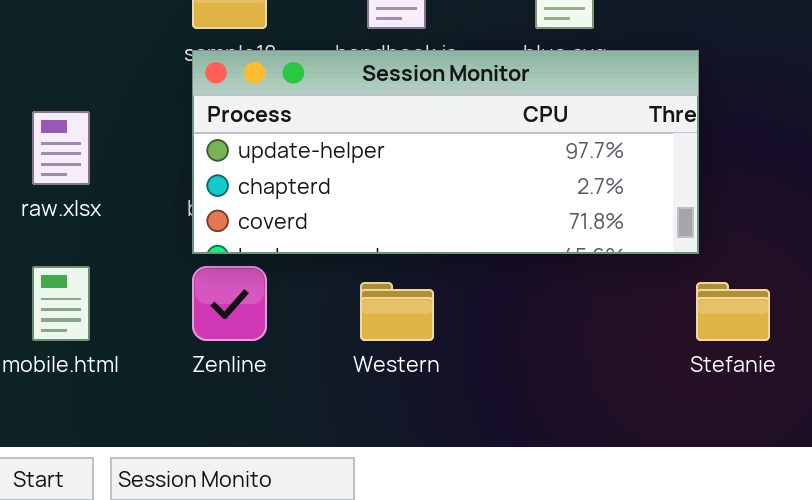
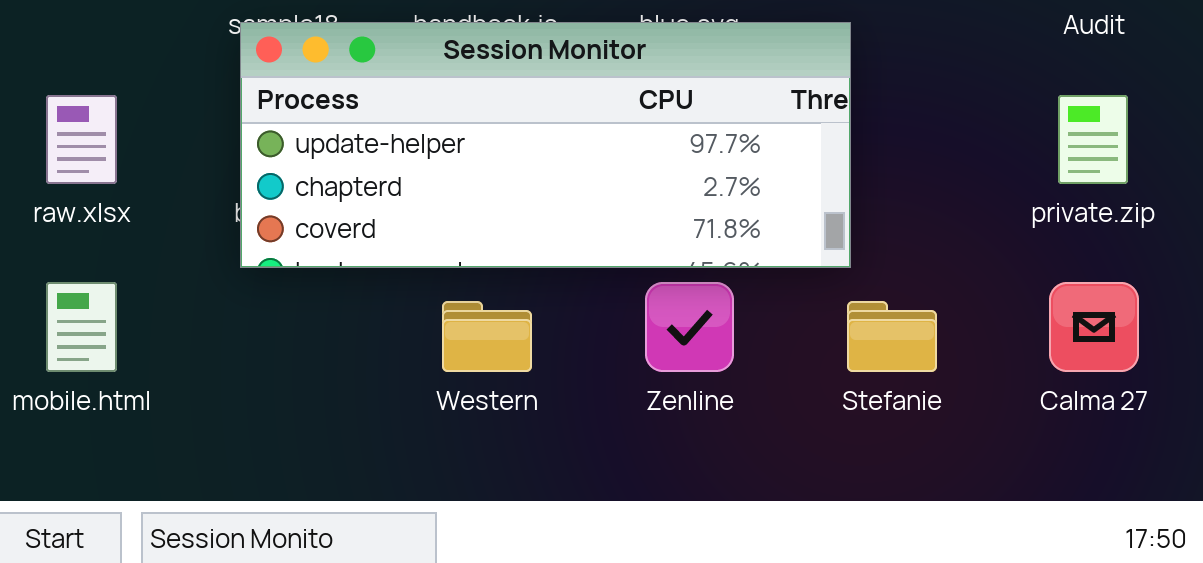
Zenline: [192,266,267,341] -> [645,282,734,372], moved

